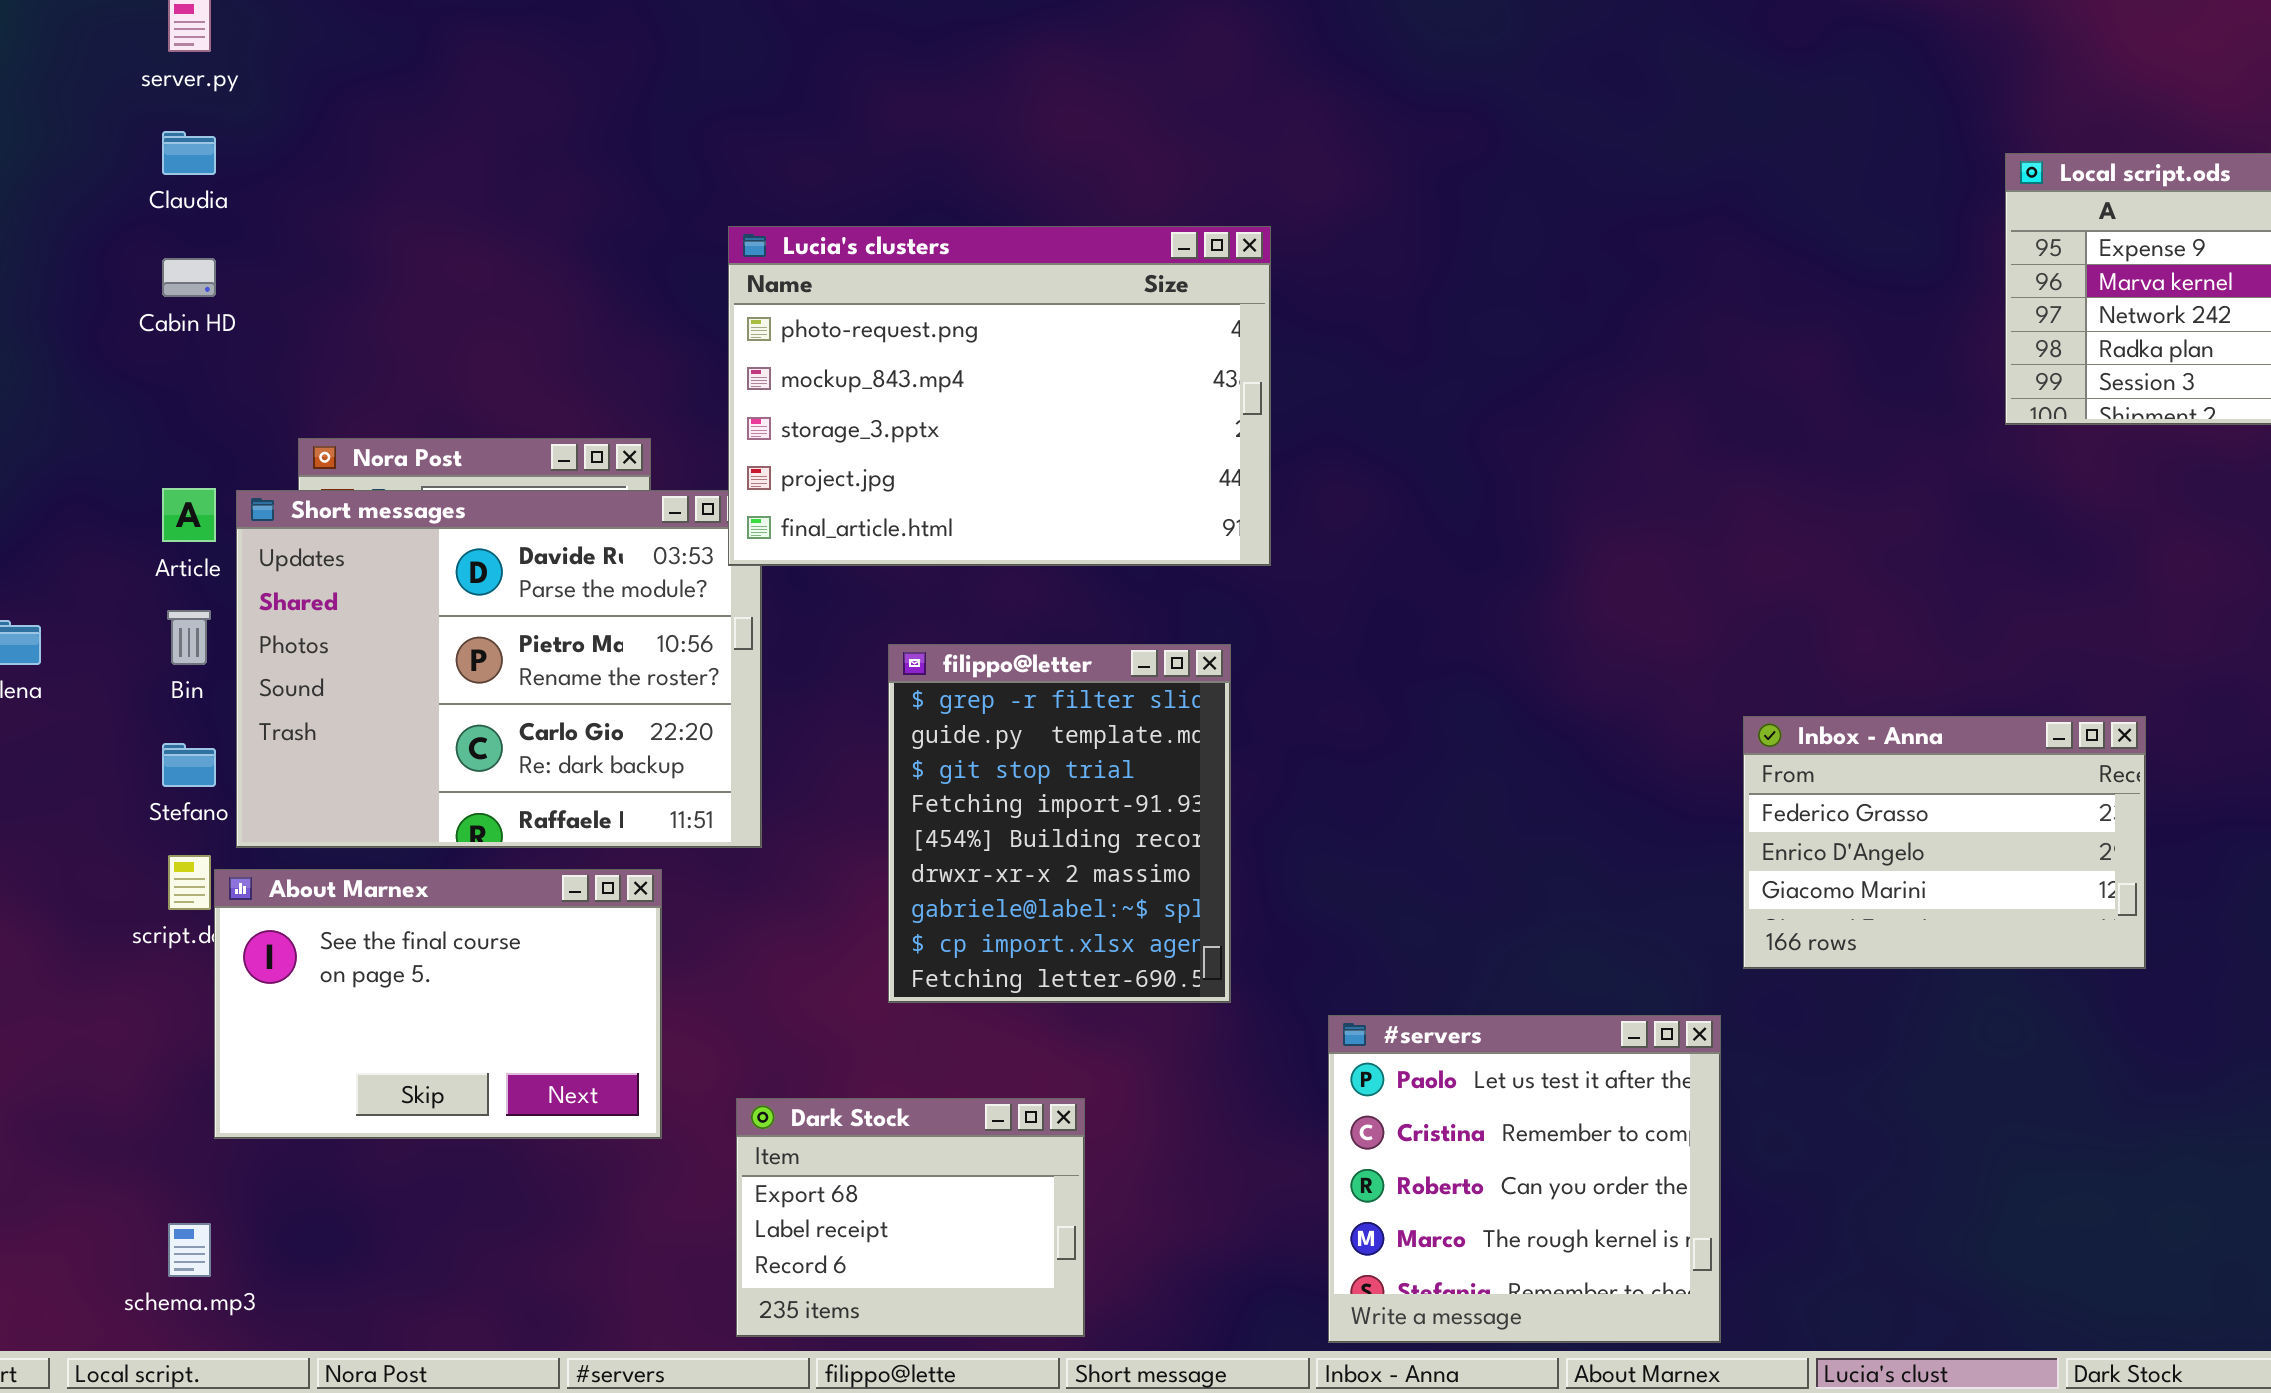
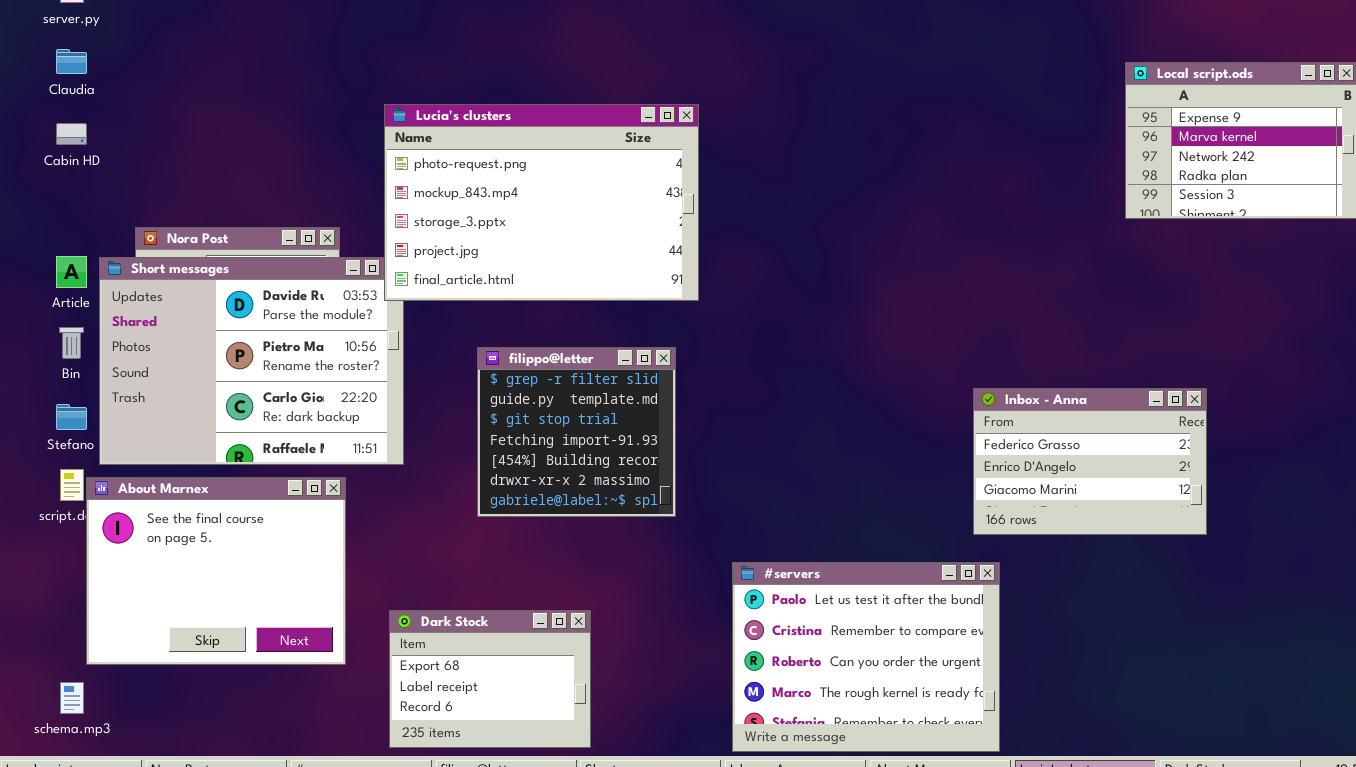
filippo@letter: [888,644,1231,1003] -> [477,347,676,517], resized
About Marnex: [214,869,662,1139] -> [86,477,346,665], resized
#servers: [1328,1015,1721,1343] -> [732,562,1000,752], resized

